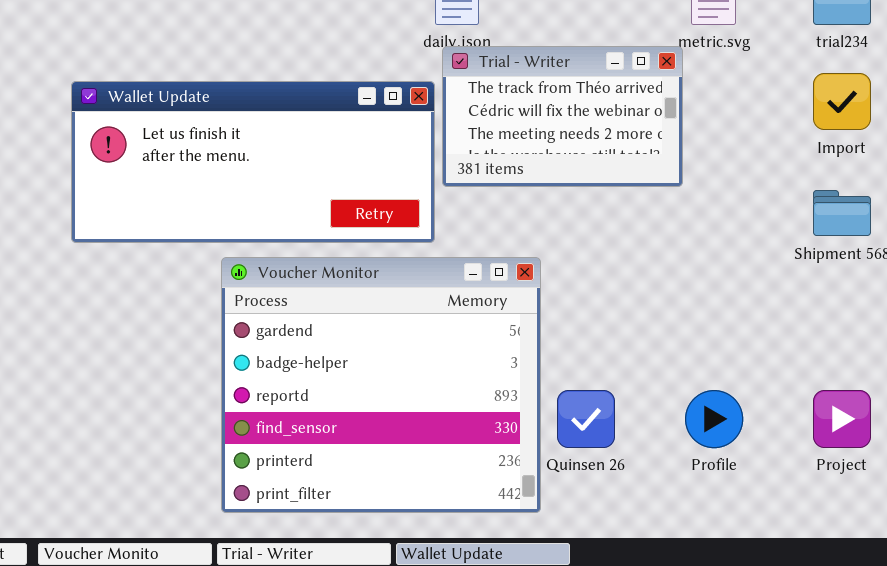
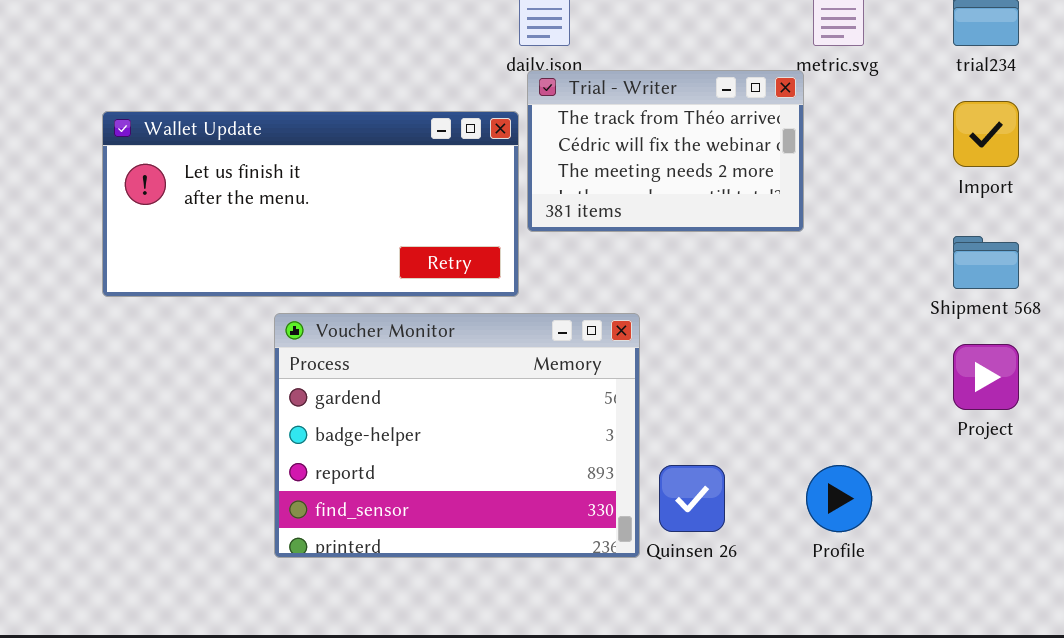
Voucher Monitor: [221,257,541,513] -> [274,313,640,558], resized
Project: [813,390,871,448] -> [953,344,1019,410], moved

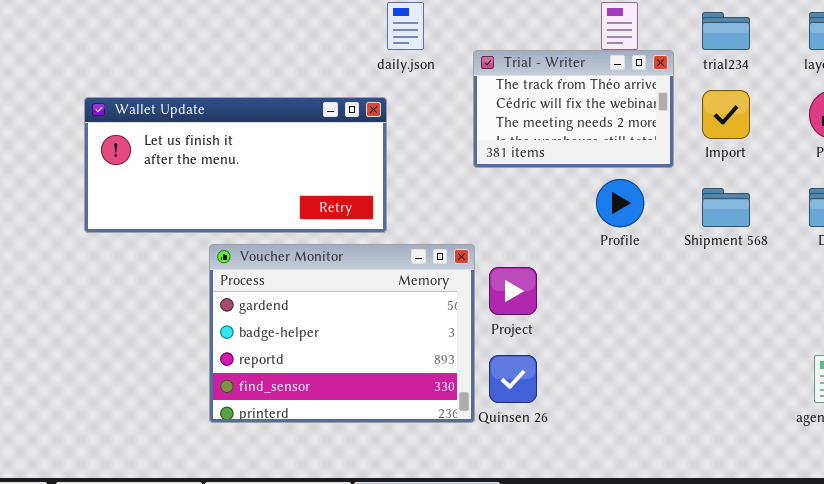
Trial - Writer: [527,70,804,232] -> [473,50,674,168], moved
Project: [953,344,1019,410] -> [489,267,537,315], moved
Profile: [806,465,872,532] -> [596,179,644,227], moved

